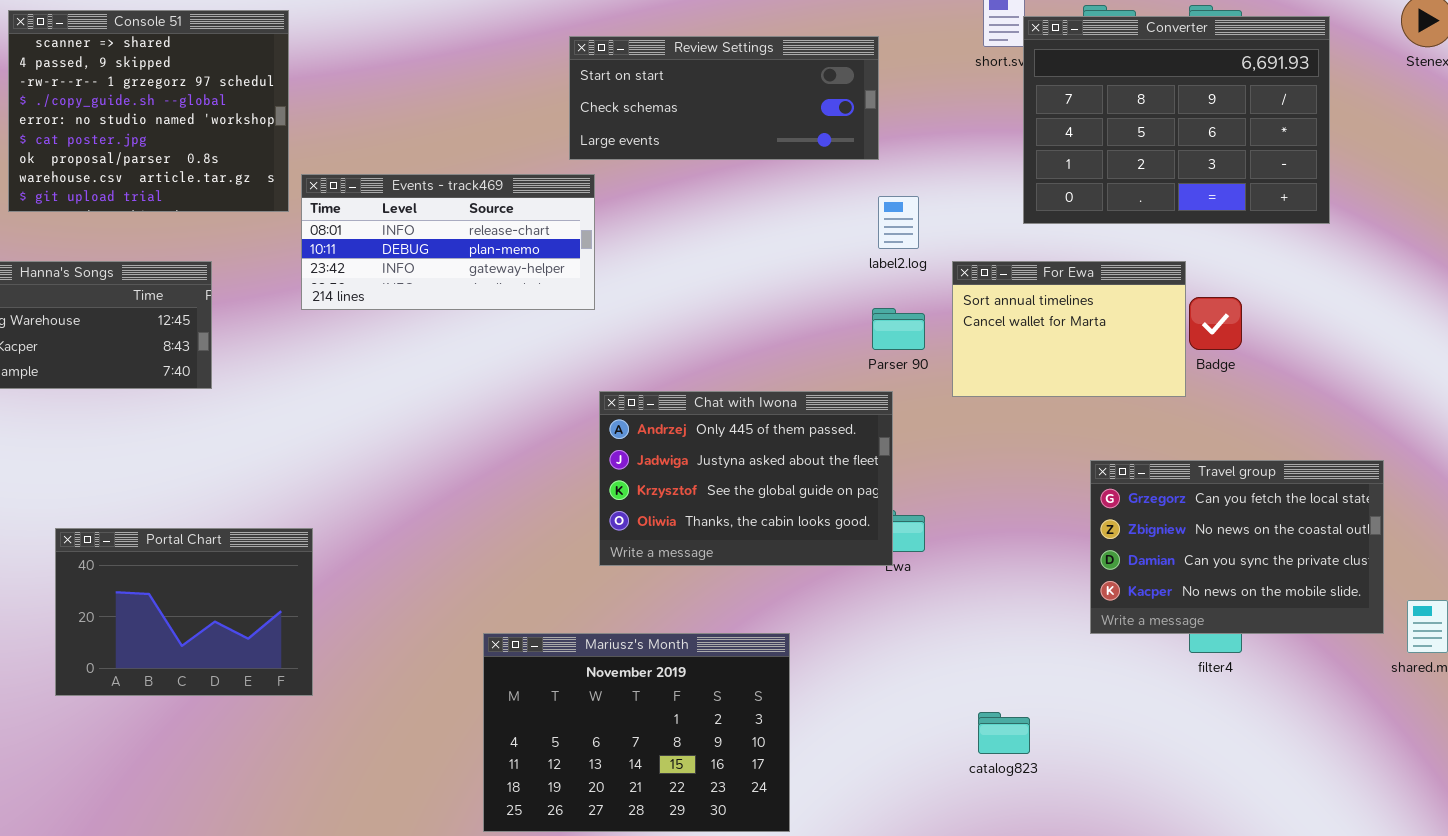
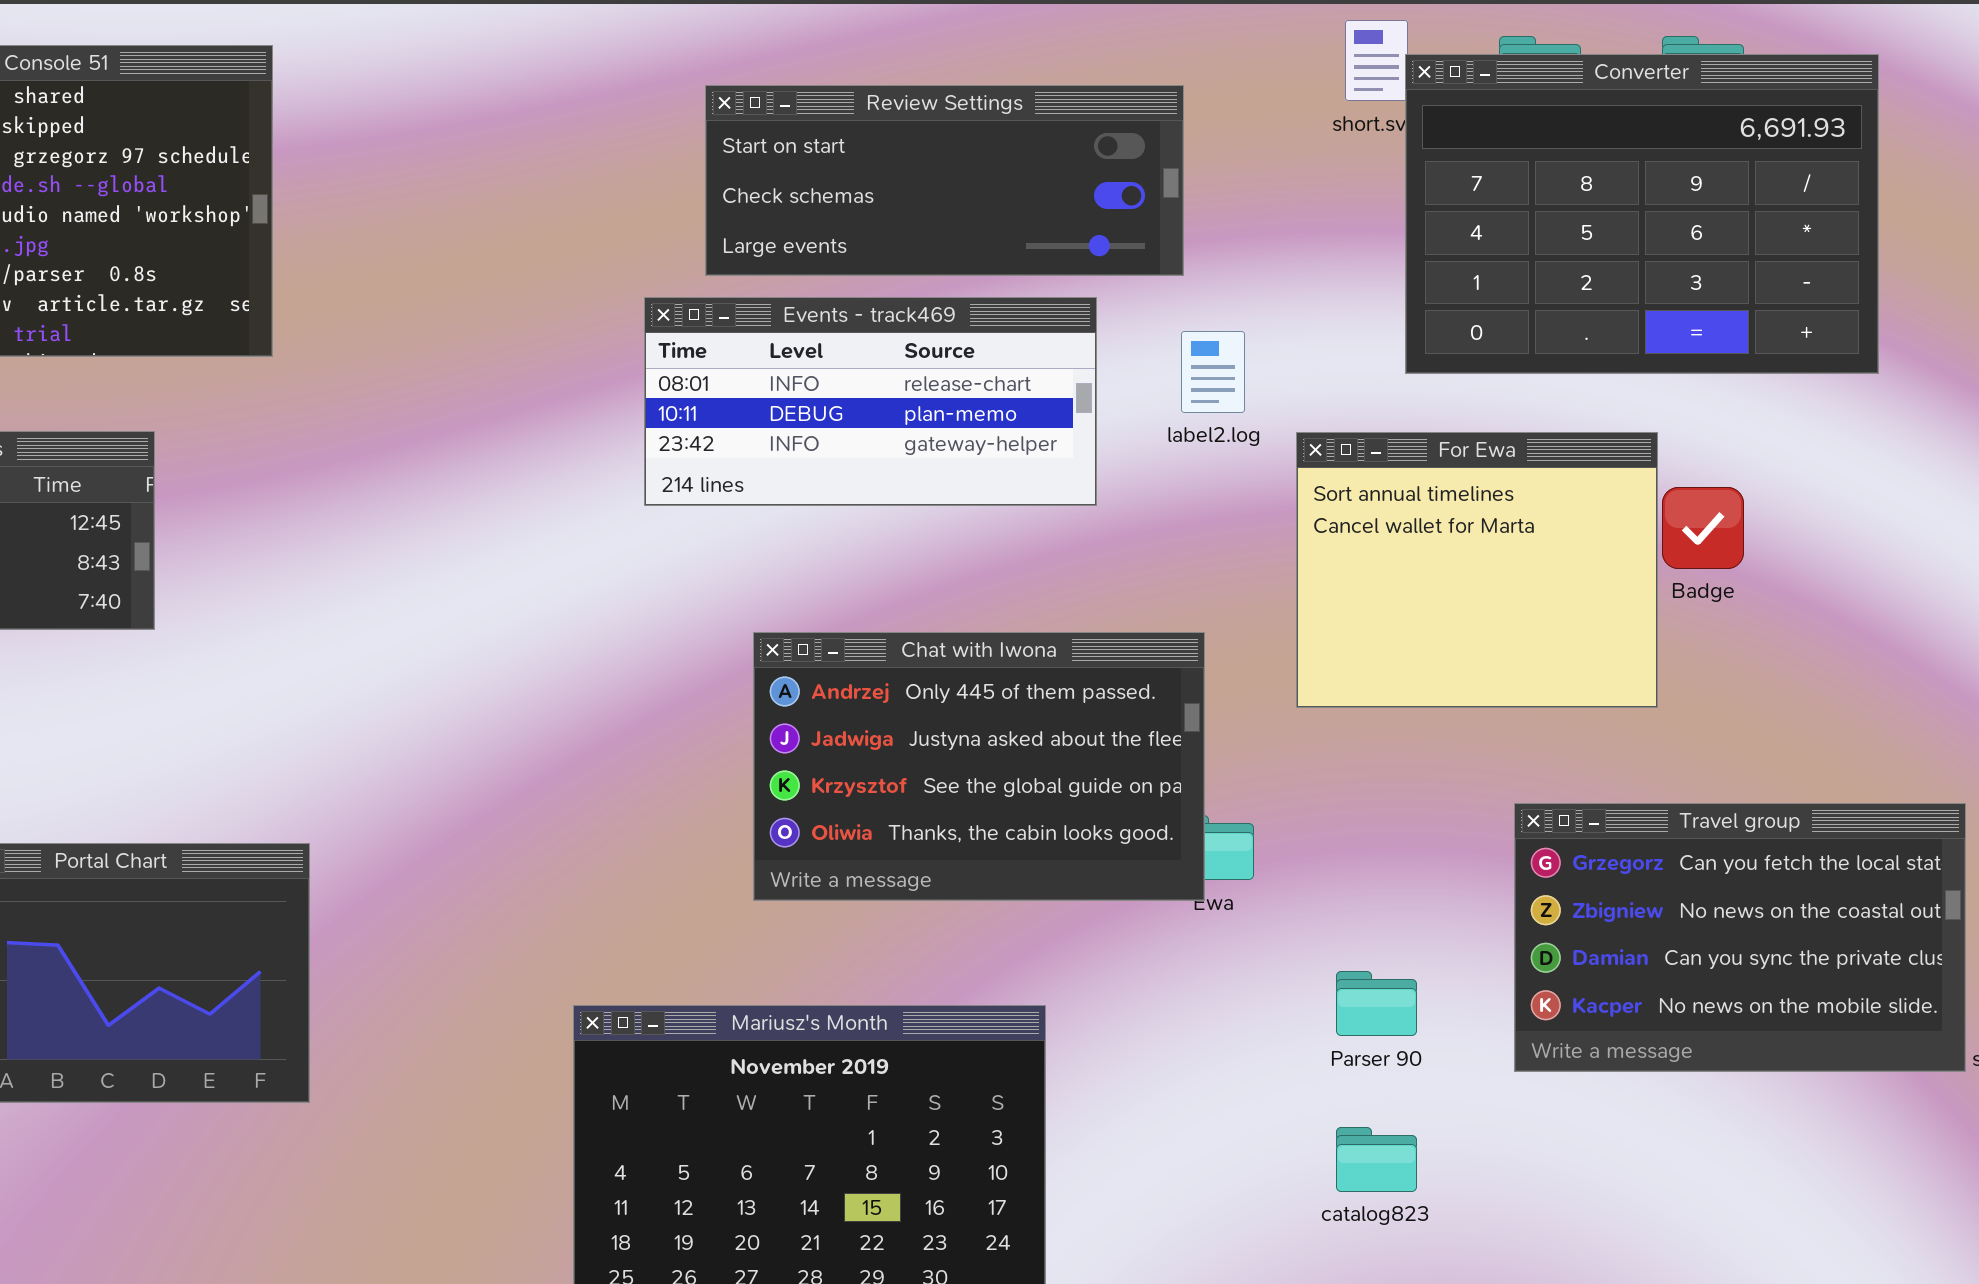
Events - track469: [301,174,595,310] -> [644,297,1097,506], moved
For Ewa: [952,261,1186,397] -> [1296,432,1658,708], resized
Parser 90: [872,308,925,350] -> [1336,971,1417,1036], moved
Travel group: [1090,460,1384,634] -> [1514,803,1966,1072], moved

